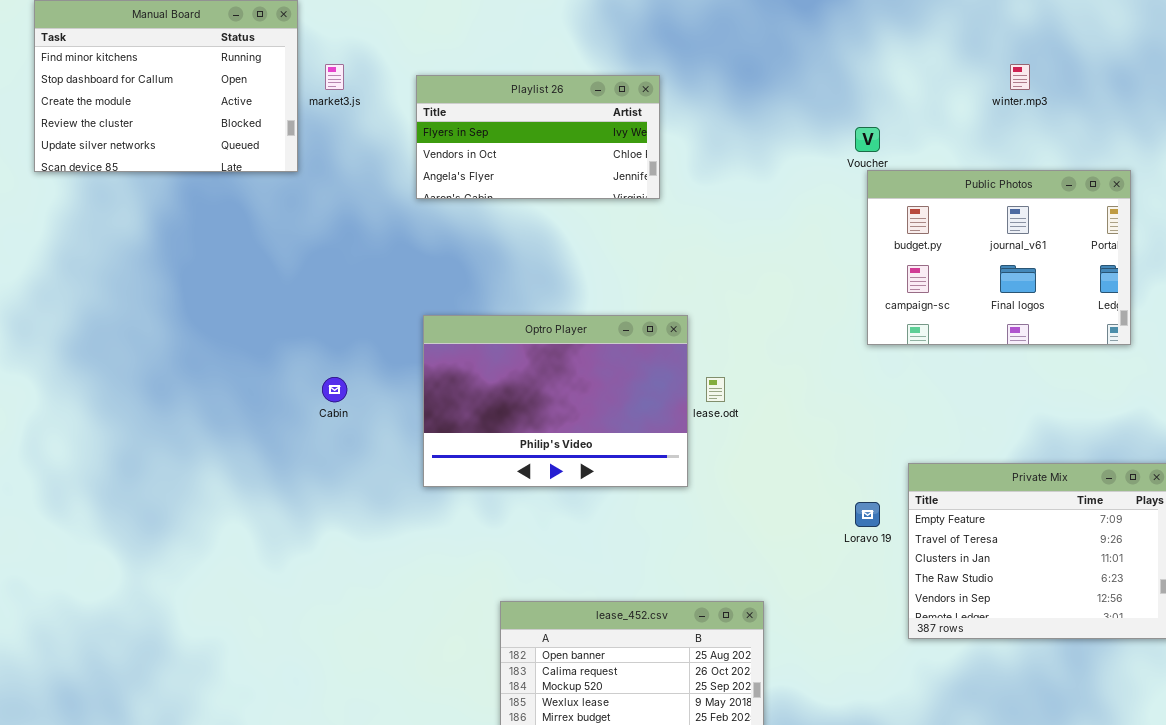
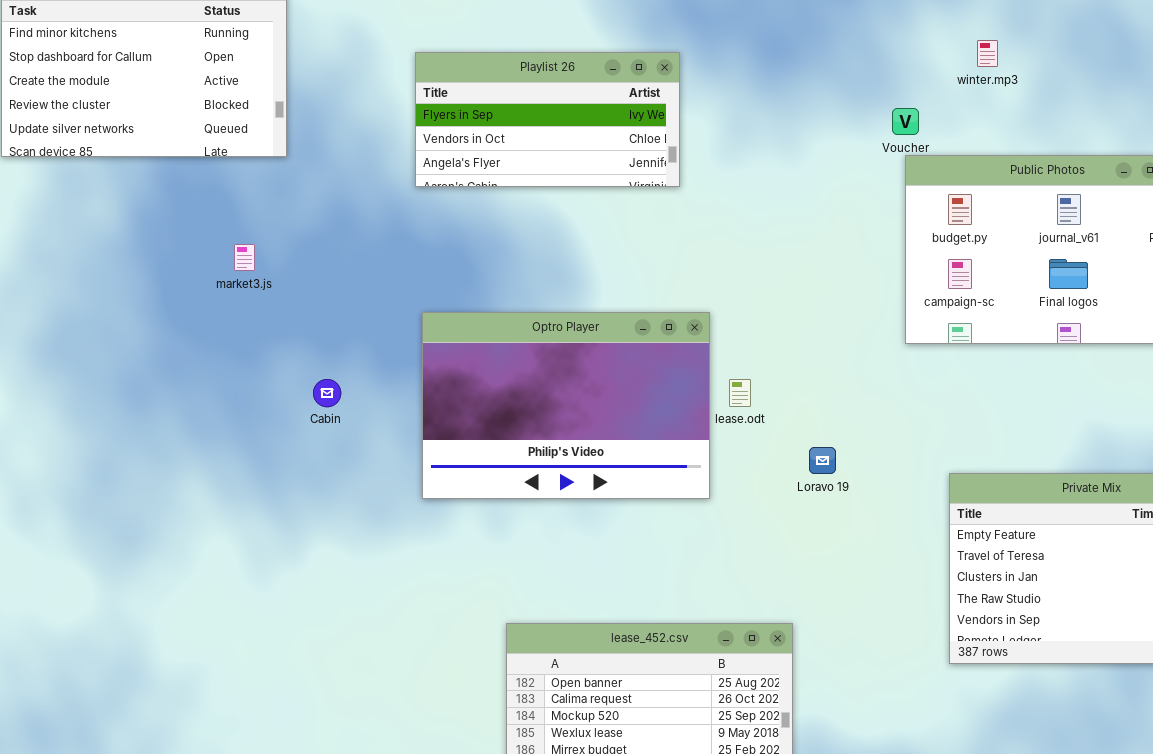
market3.js: [325,64,344,90] -> [234,244,255,271], moved
winter.mp3: [1010,64,1030,90] -> [977,40,998,67], moved
Loravo 19: [855,502,880,527] -> [809,447,836,474], moved

